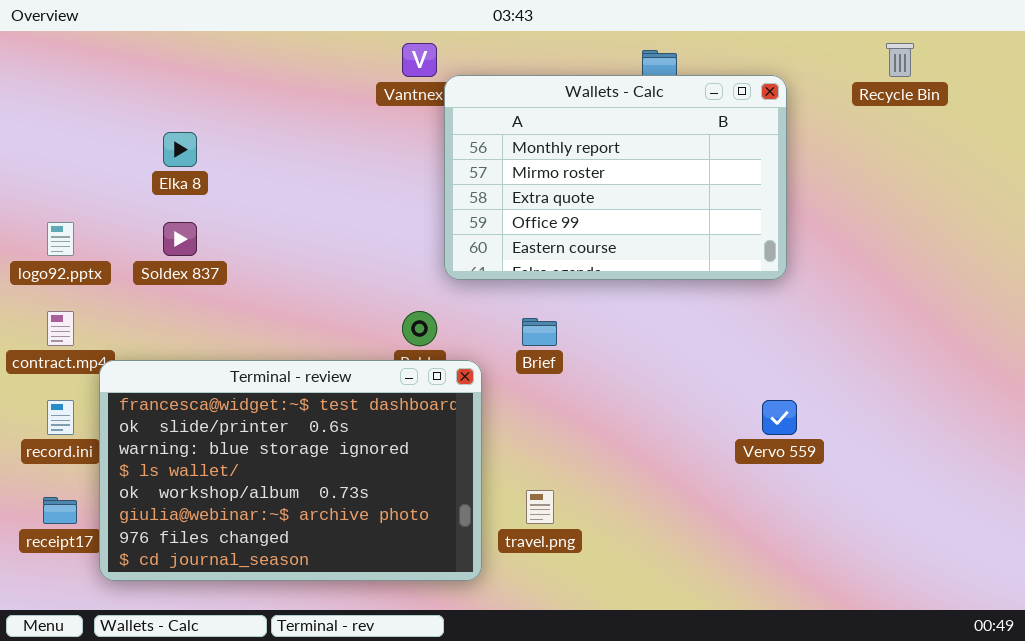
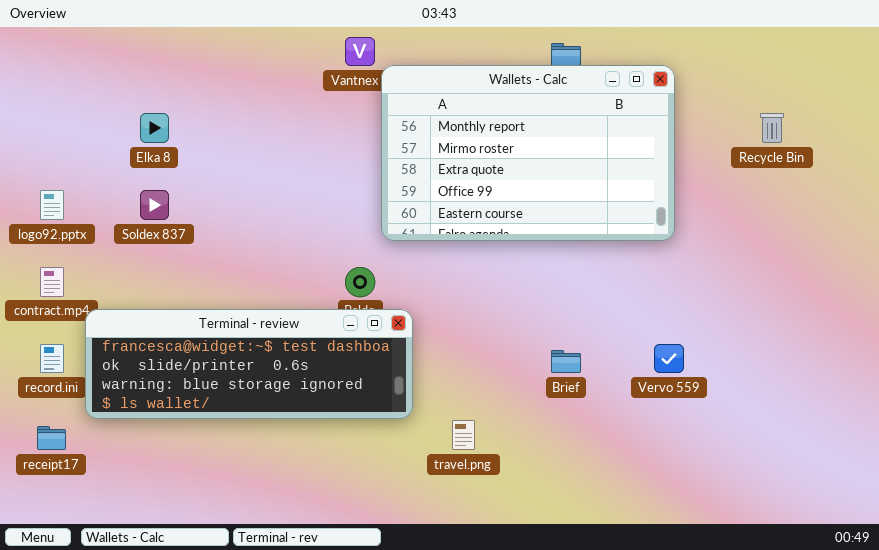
Recycle Bin: [886,43,914,77] -> [760,113,784,143], moved
Brief: [522,318,557,346] -> [551,350,581,373], moved
Terminal - review: [99,360,482,581] -> [85,309,413,419], resized

